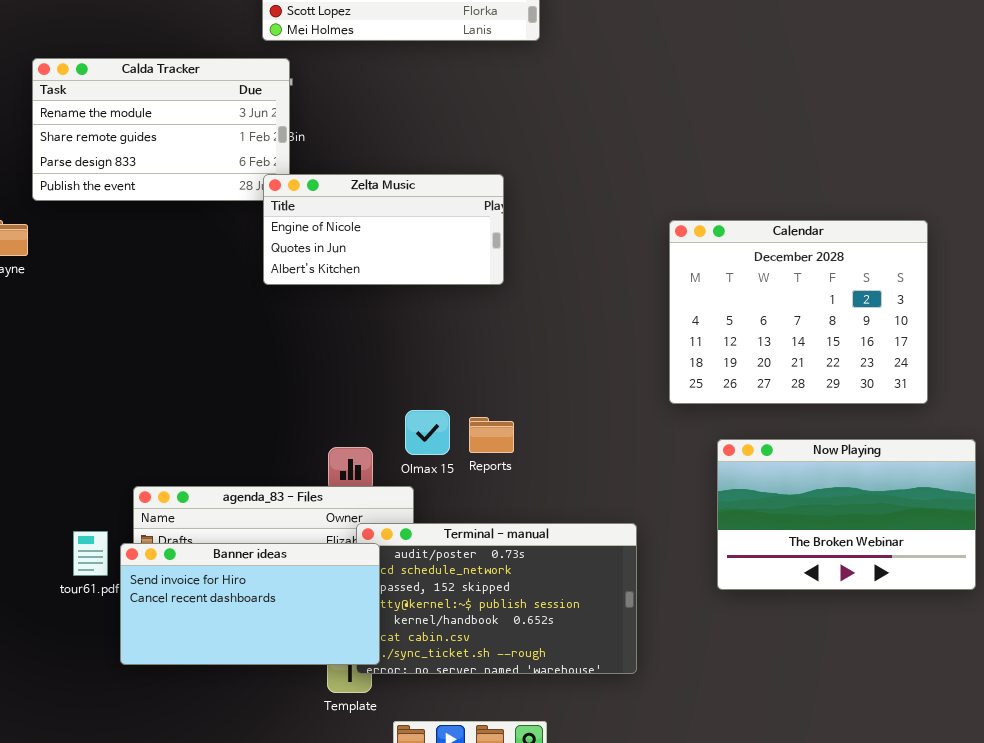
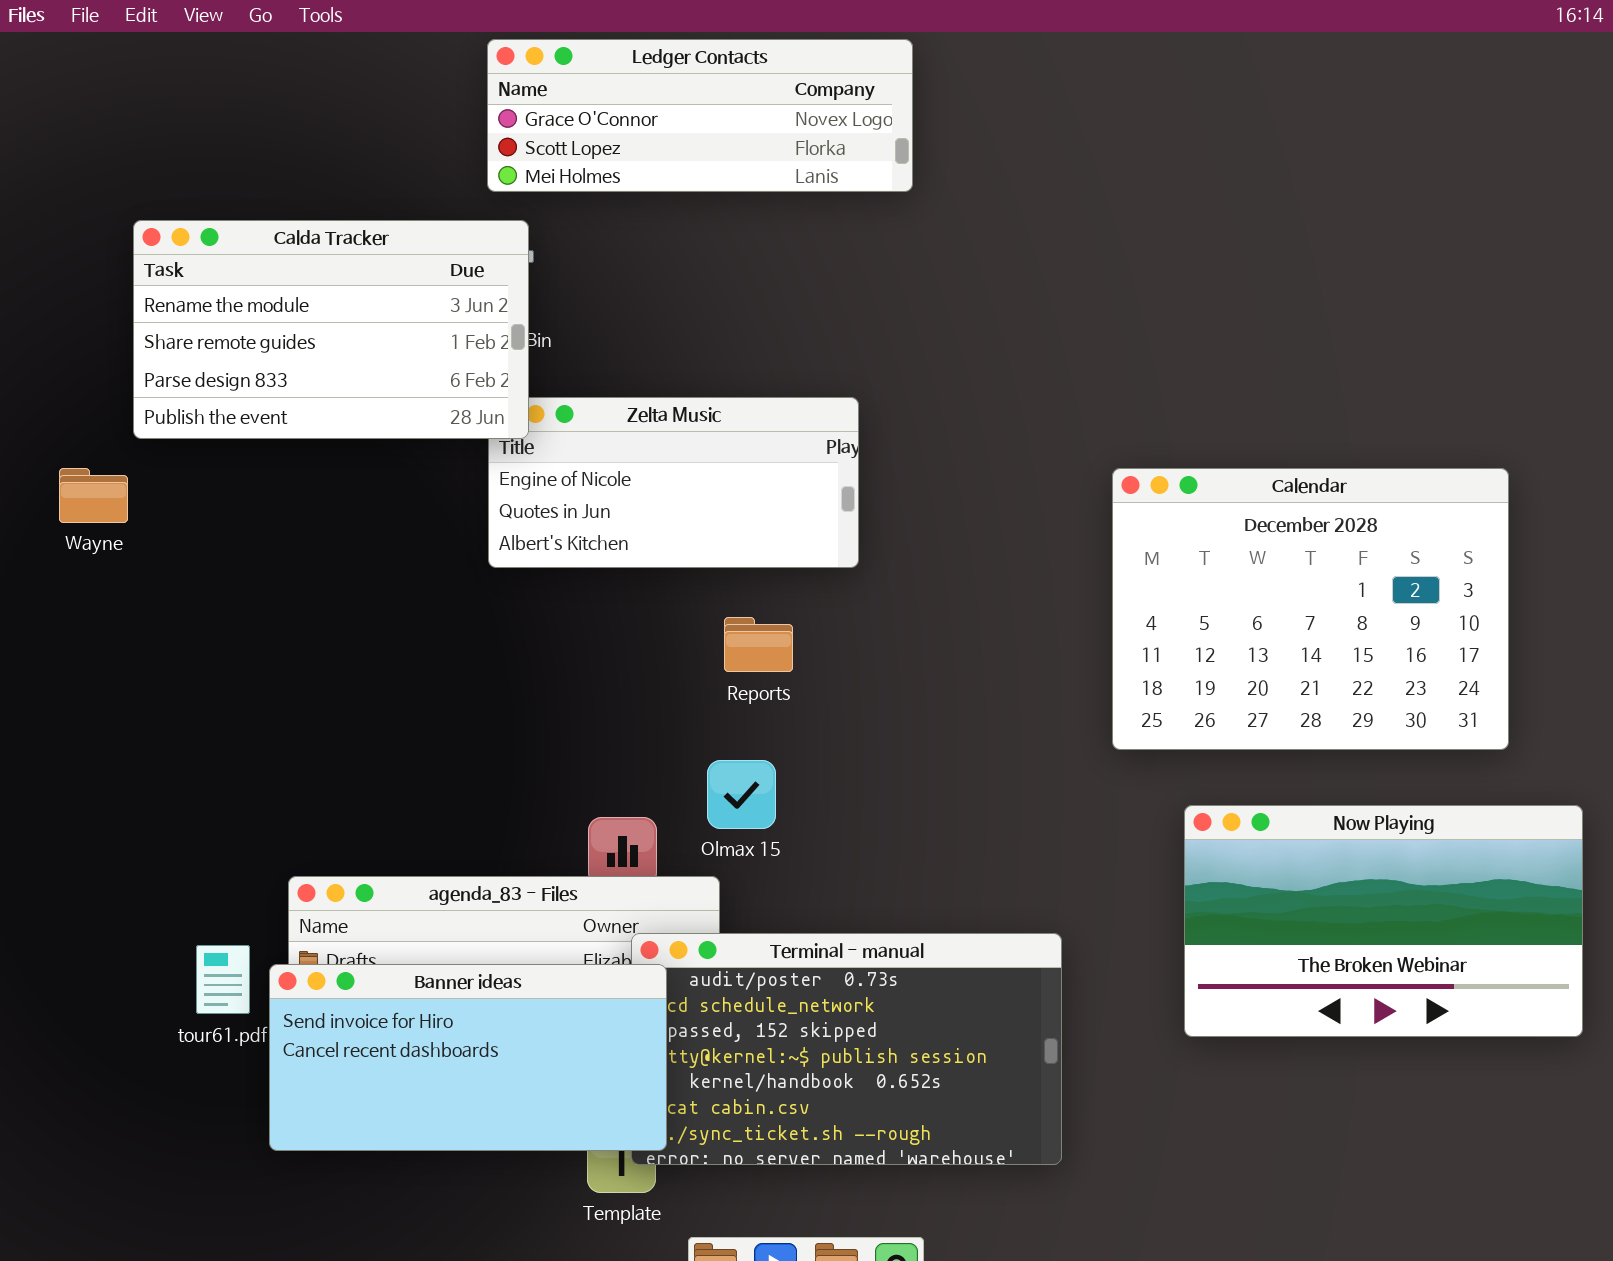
Calda Tracker: [32,58,290,201] -> [133,220,529,439], raised
Reports: [469,417,514,453] -> [724,617,793,672], moved

